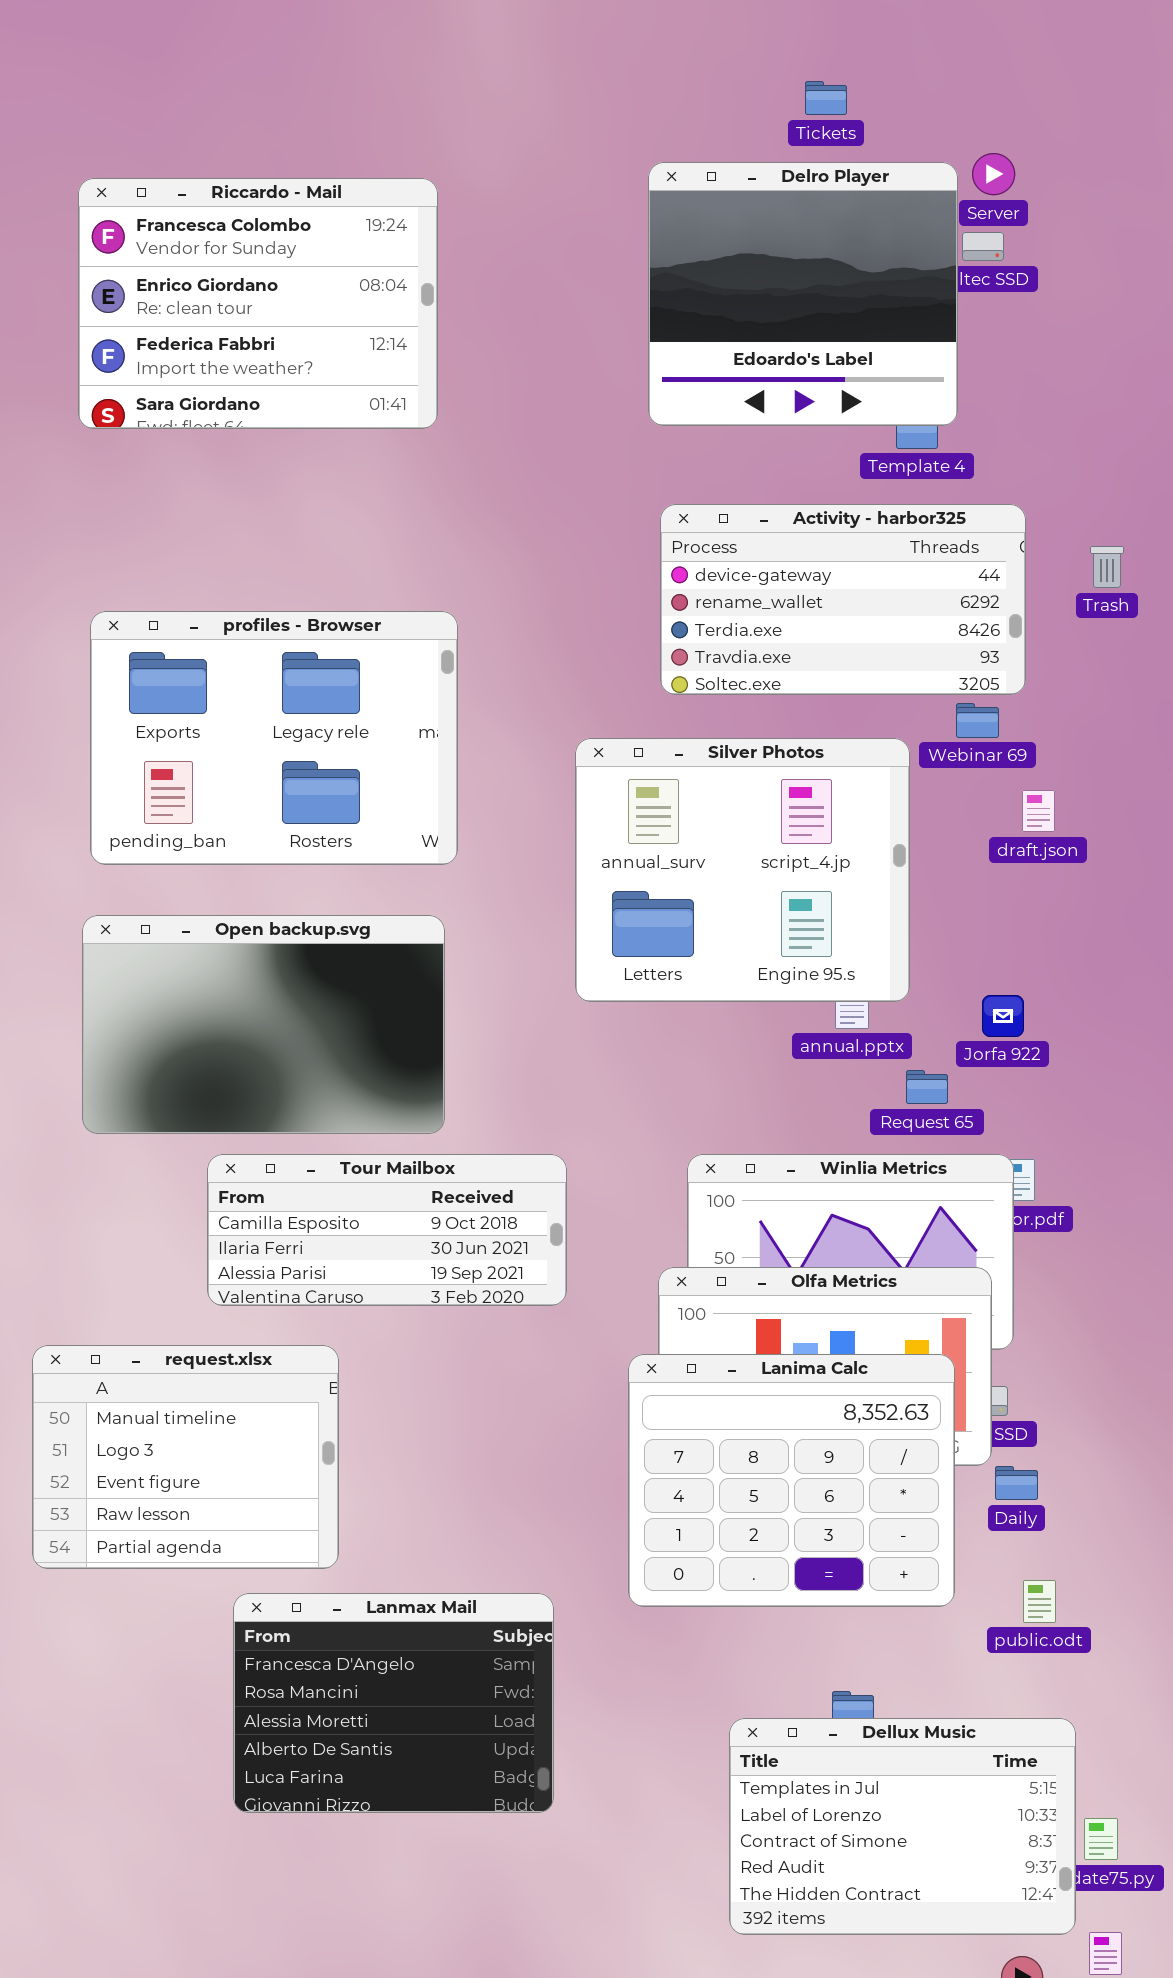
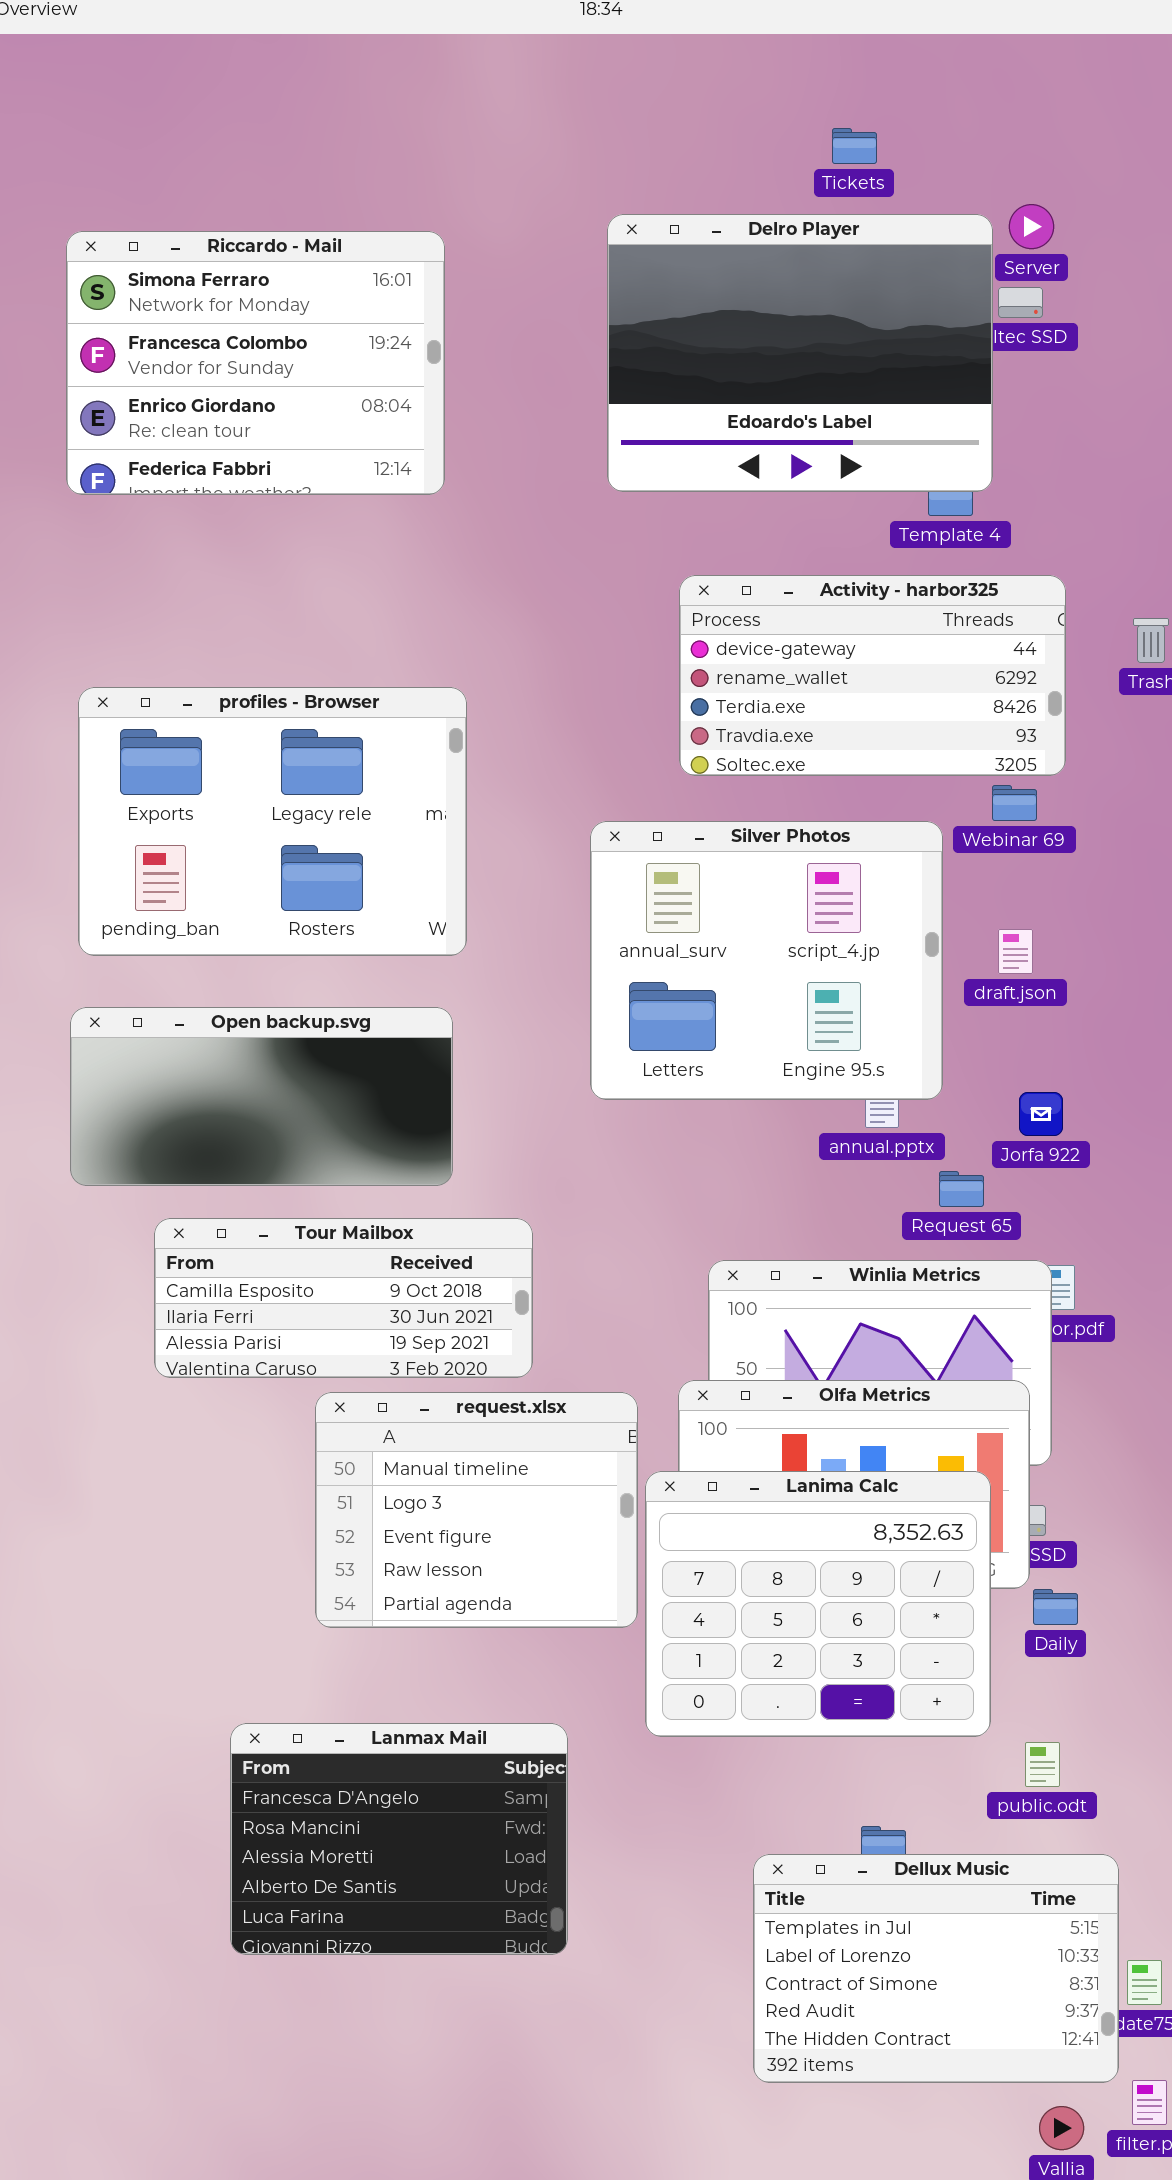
Delro Player: [648,162,958,426] -> [607,214,993,492], resized
Riccardo - Mail: [78,178,438,429] -> [66,231,445,495], scrolled up 1 row
draft.json: [1022,790,1055,832] -> [998,929,1033,974], moved
Open backup.svg: [82,915,445,1134] -> [70,1007,453,1186], resized
Tour Mailbox: [207,1154,567,1306] -> [154,1218,533,1378], moved
request.xlsx: [32,1345,339,1569] -> [315,1392,638,1628], moved
public.odt: [1023,1580,1056,1623] -> [1025,1742,1060,1787], moved

